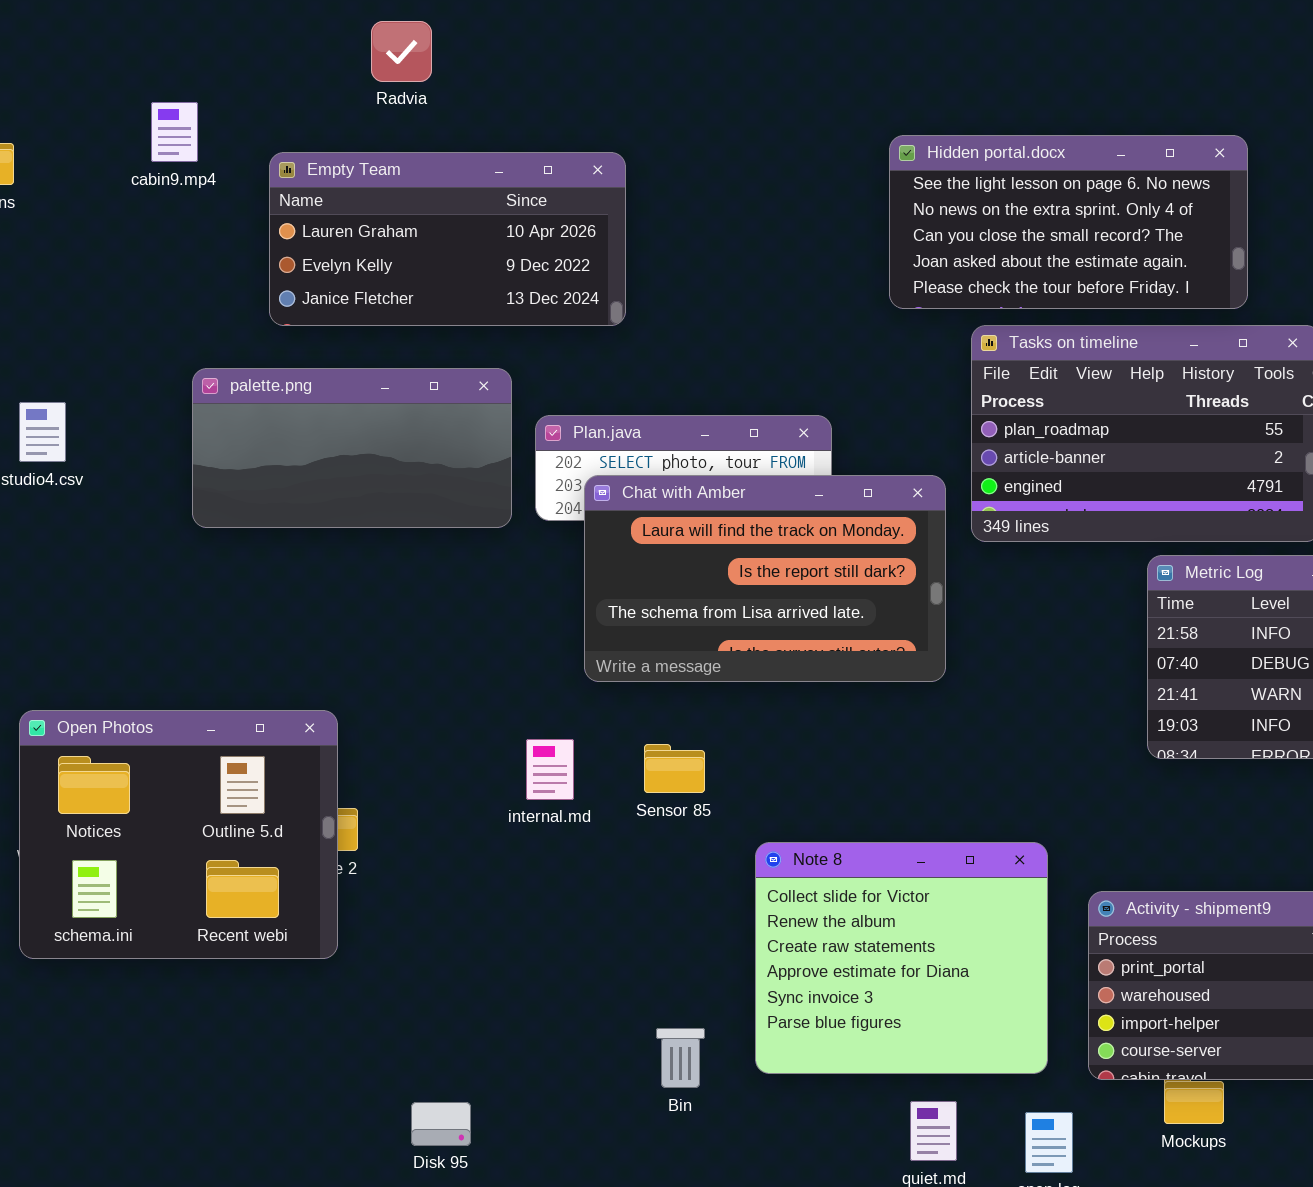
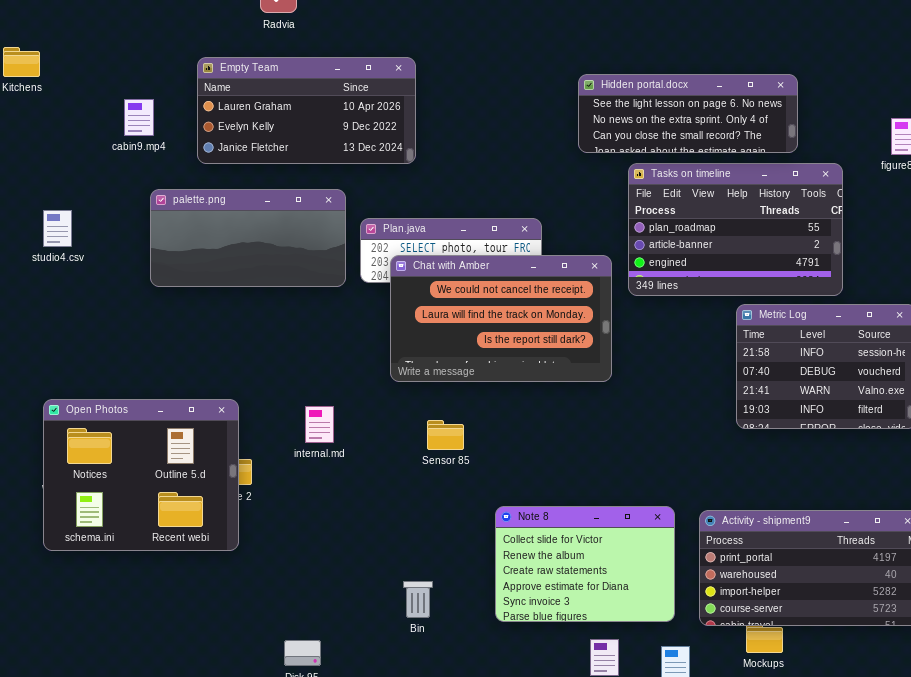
cabin9.mp4: [151,102,198,162] -> [124,99,154,136], moved
Hidden portal.docx: [889,135,1248,309] -> [578,74,798,153], resized
Chat with Amber: [584,475,946,682] -> [390,255,612,382], scrolled up 1 row
internal.md: [526,739,574,800] -> [305,406,334,443], moved
Note 8: [755,842,1048,1074] -> [495,506,675,622], resized
Bin: [656,1028,705,1088] -> [403,581,433,618], moved

